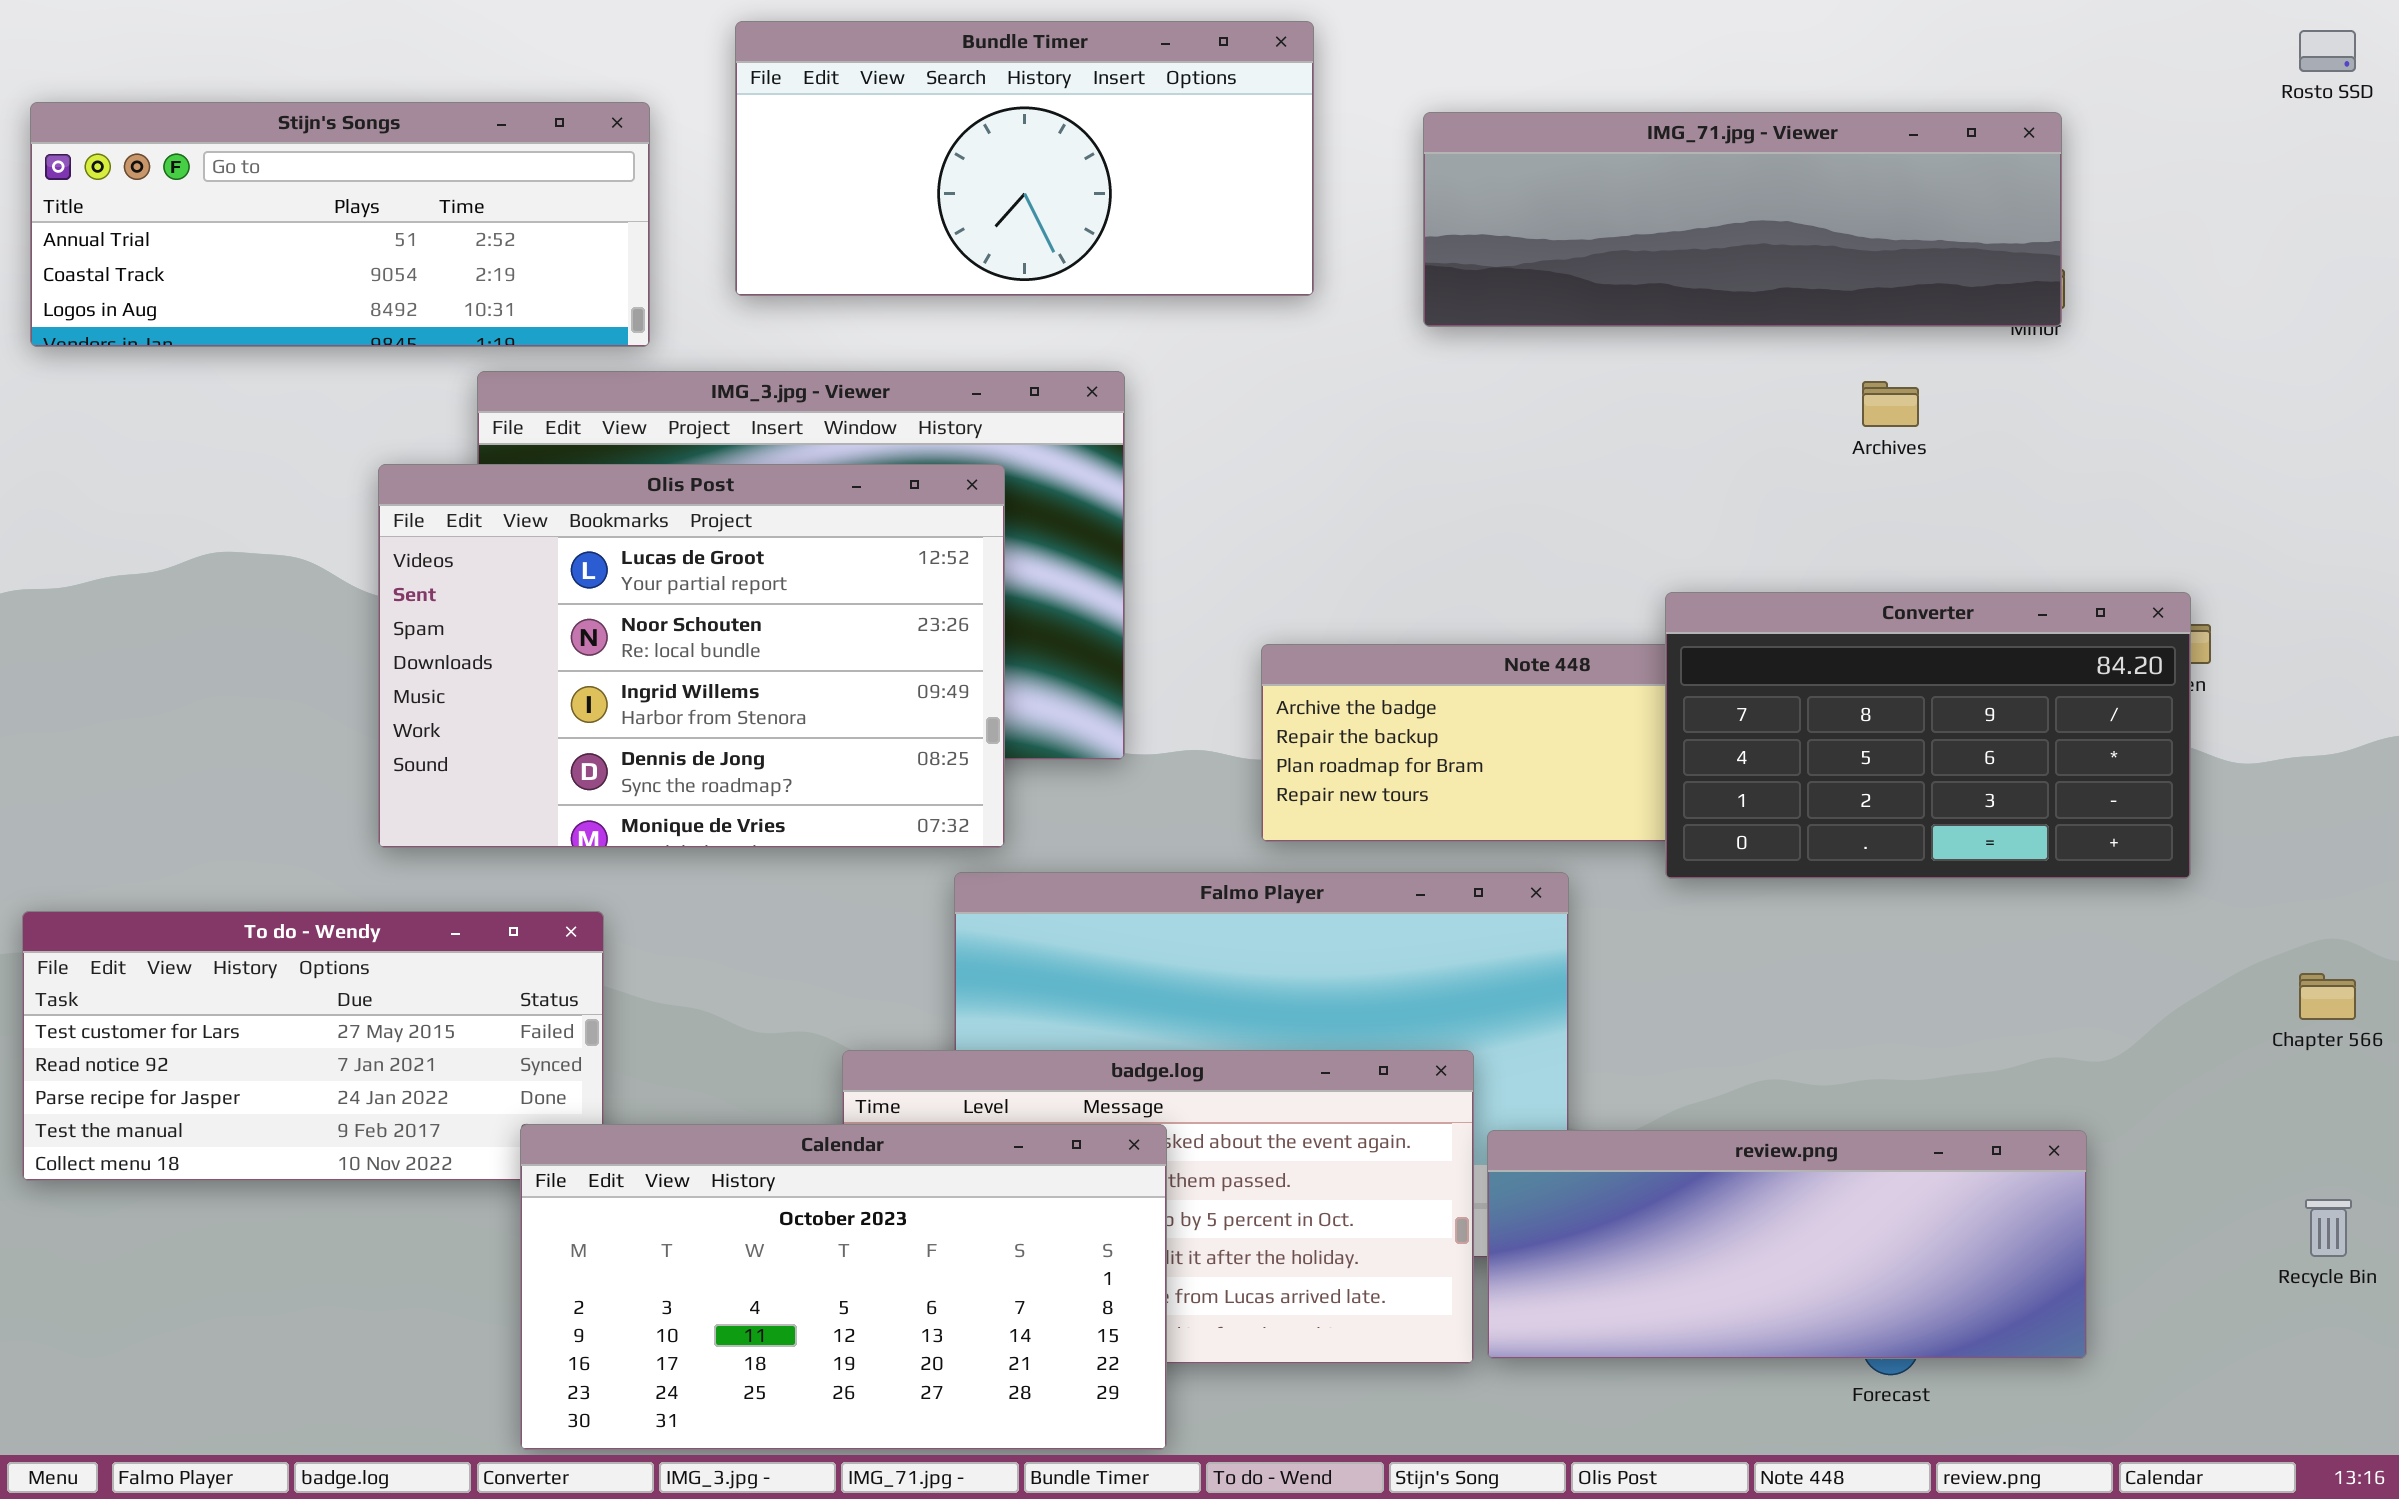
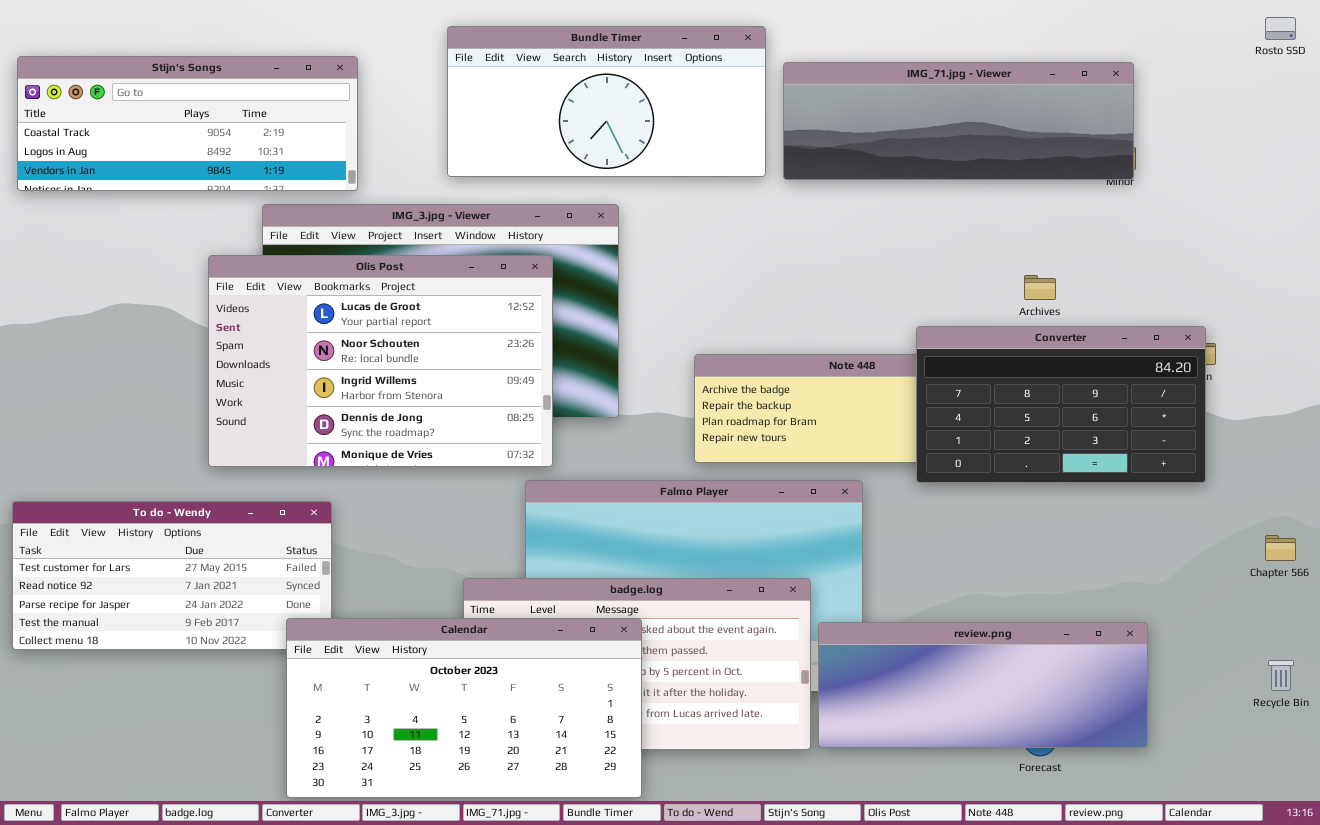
Bundle Timer: [735,21,1314,296] -> [447,26,766,177], moved
Stijn's Songs: [30,102,650,347] -> [17,56,358,191], scrolled down 1 row
Archives: [1862,381,1919,427] -> [1024,275,1056,300], moved

